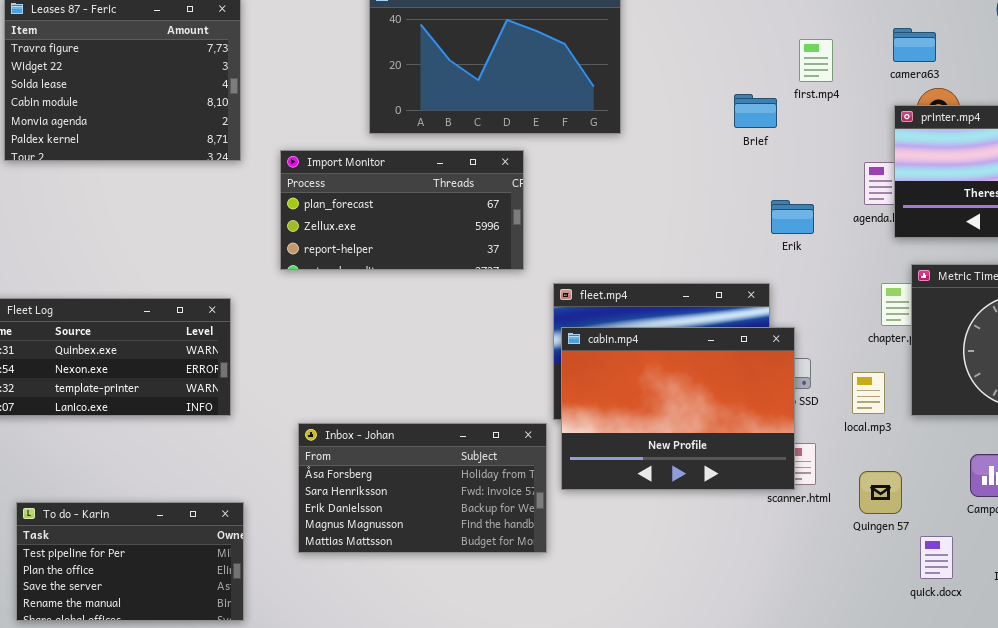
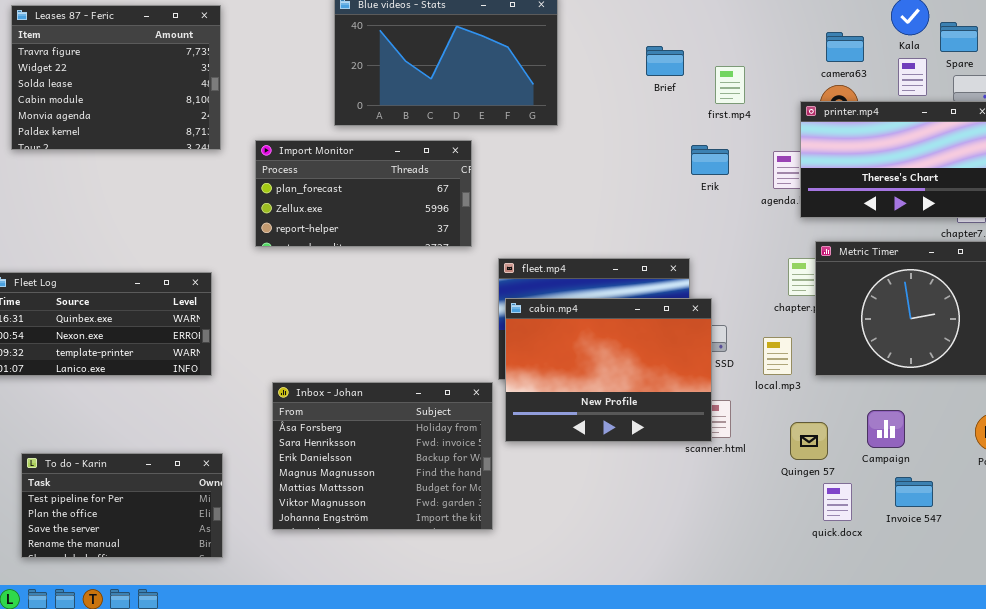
camera63: [893,28,936,62] -> [826,32,864,62], moved
first.mp4: [799,39,833,82] -> [715,66,745,104], moved
Brief: [734,94,777,128] -> [646,46,684,76], moved
Erik: [771,200,814,234] -> [691,145,729,175], moved
Inbox - Johan: [298,423,547,553] -> [272,382,493,530], resized
Quingen 57: [859,471,902,514] -> [790,422,828,460], moved

